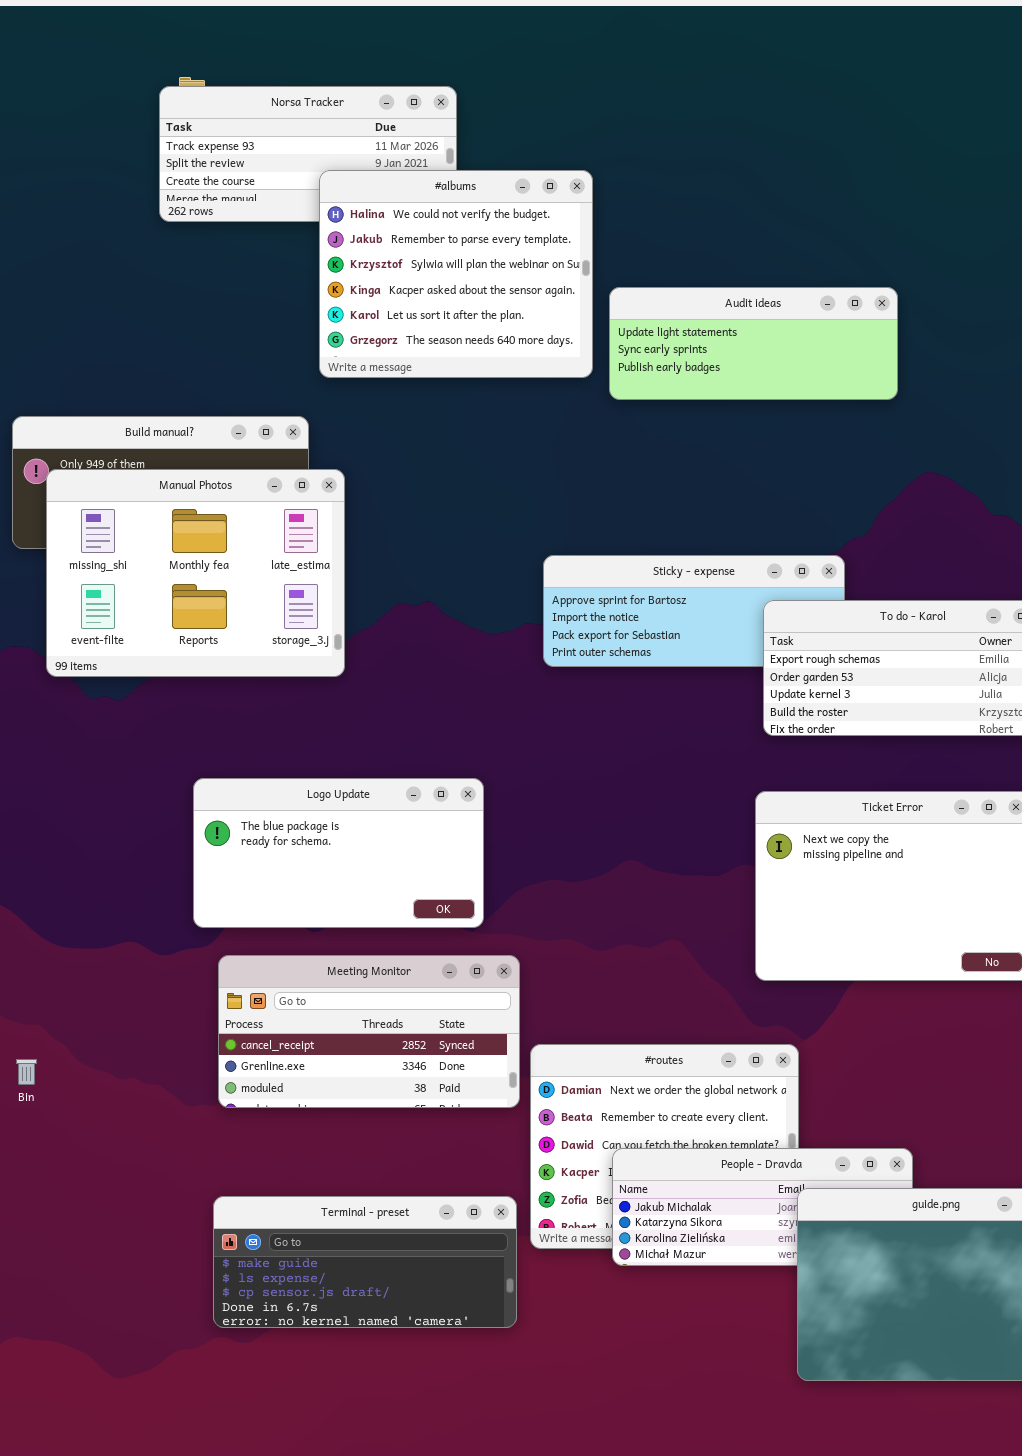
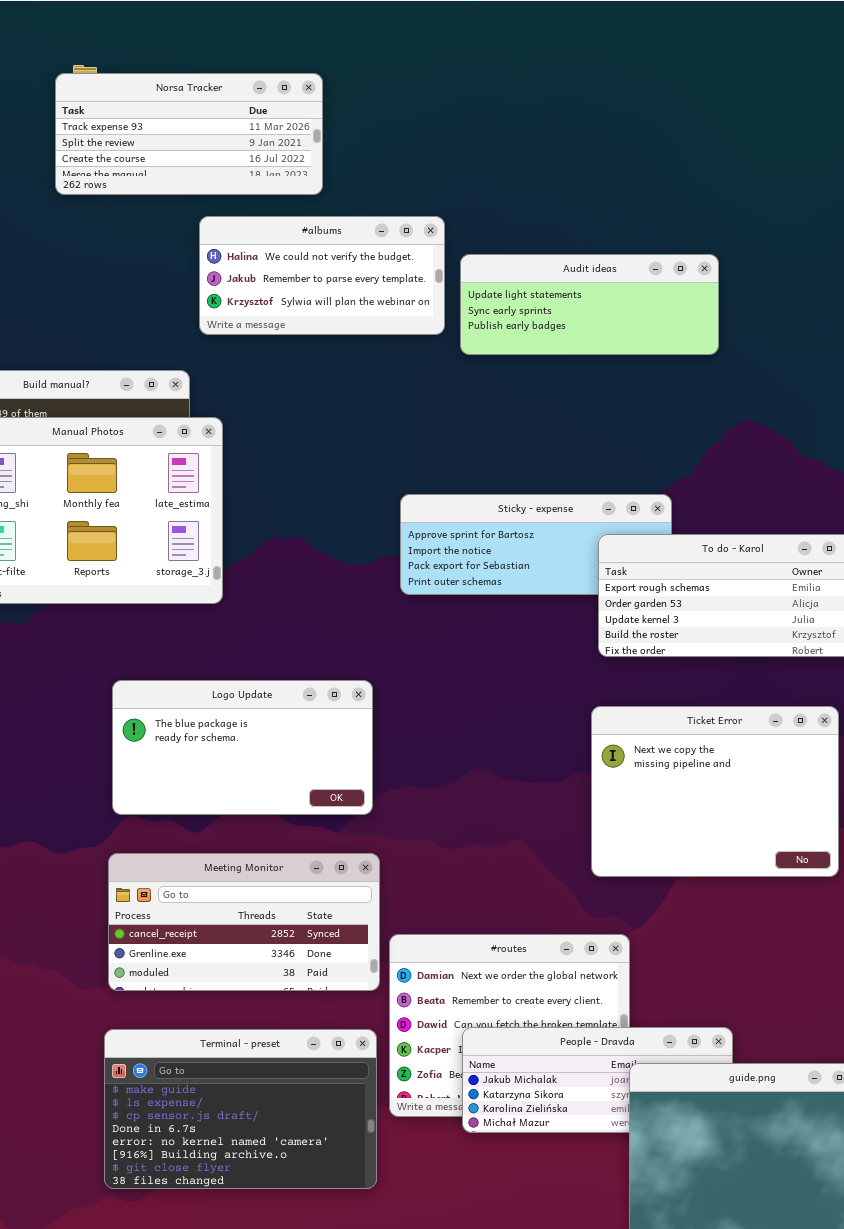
#albums: [319,170,593,378] -> [199,216,445,335], resized
Logo Update: [193,778,484,928] -> [112,680,373,815], moved
Terminal - preset: [213,1196,517,1328] -> [104,1029,377,1189], resized

